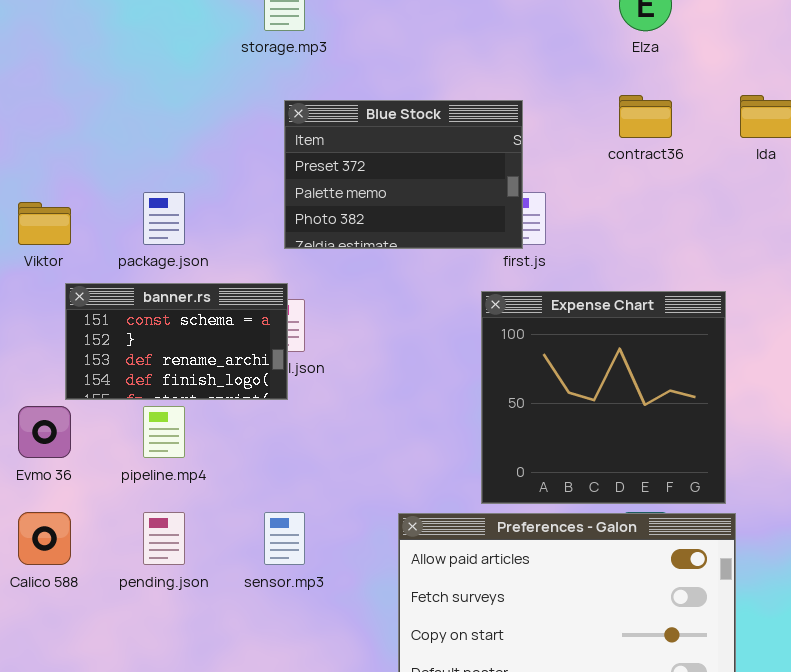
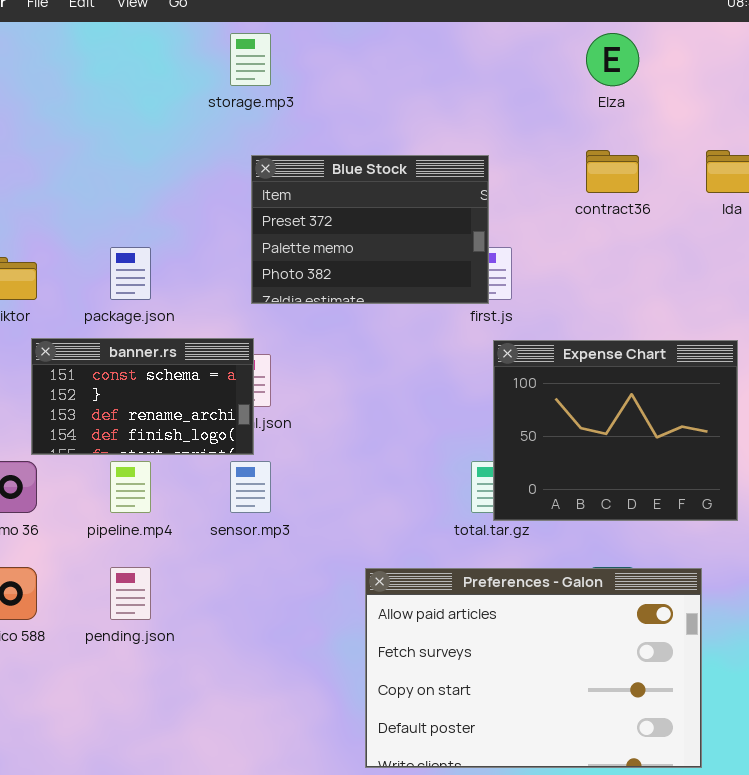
Expense Chart: [481,291,726,504] -> [493,340,738,521], moved, resized
sensor.mp3: [264,512,305,565] -> [230,461,271,513], moved

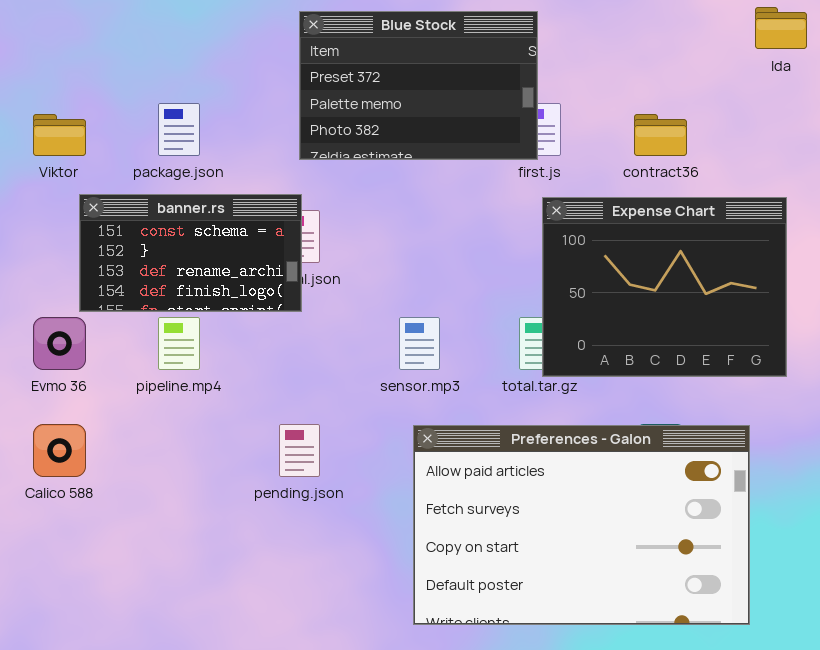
contract36: [586,150,639,193] -> [634,114,687,156], moved
sensor.mp3: [230,461,271,513] -> [399,317,440,370], moved
pending.json: [110,567,151,620] -> [279,424,320,477], moved

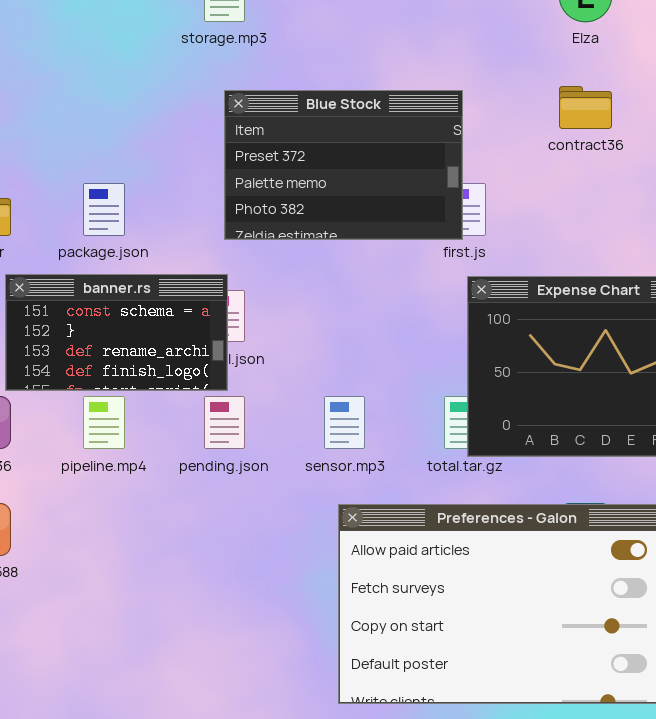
contract36: [634,114,687,156] -> [559,86,612,129], moved
pending.json: [279,424,320,477] -> [204,396,245,449], moved

